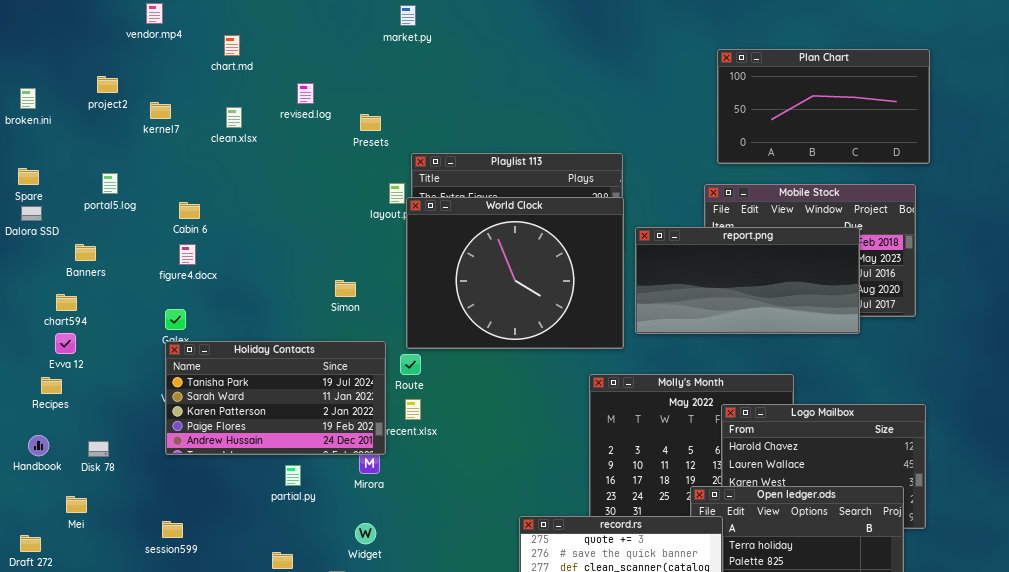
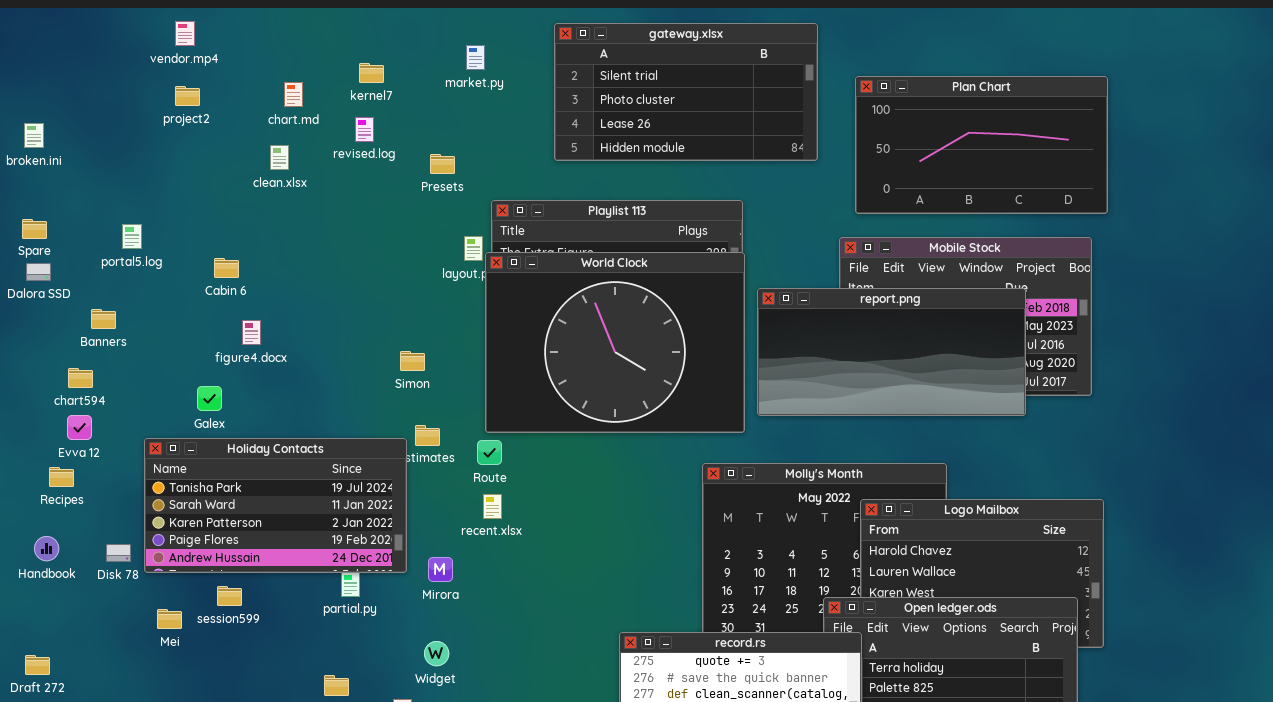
gateway.xlsx: none -> [554,23,818,161], opened
market.py: [400,5,416,26] -> [466,45,485,70], moved
chart.md: [224,35,240,56] -> [284,82,303,107], moved
project2: [97,76,118,93] -> [175,86,200,106], moved
kernel7: [150,102,171,119] -> [359,63,384,83], moved
figure4.docx: [179,244,196,265] -> [242,320,261,345], moved
Holiday Contacts: [165,341,386,455] -> [144,438,407,573], moved
Mei: [66,496,87,513] -> [157,609,182,629], moved
session599: [162,521,183,538] -> [217,586,242,606], moved

